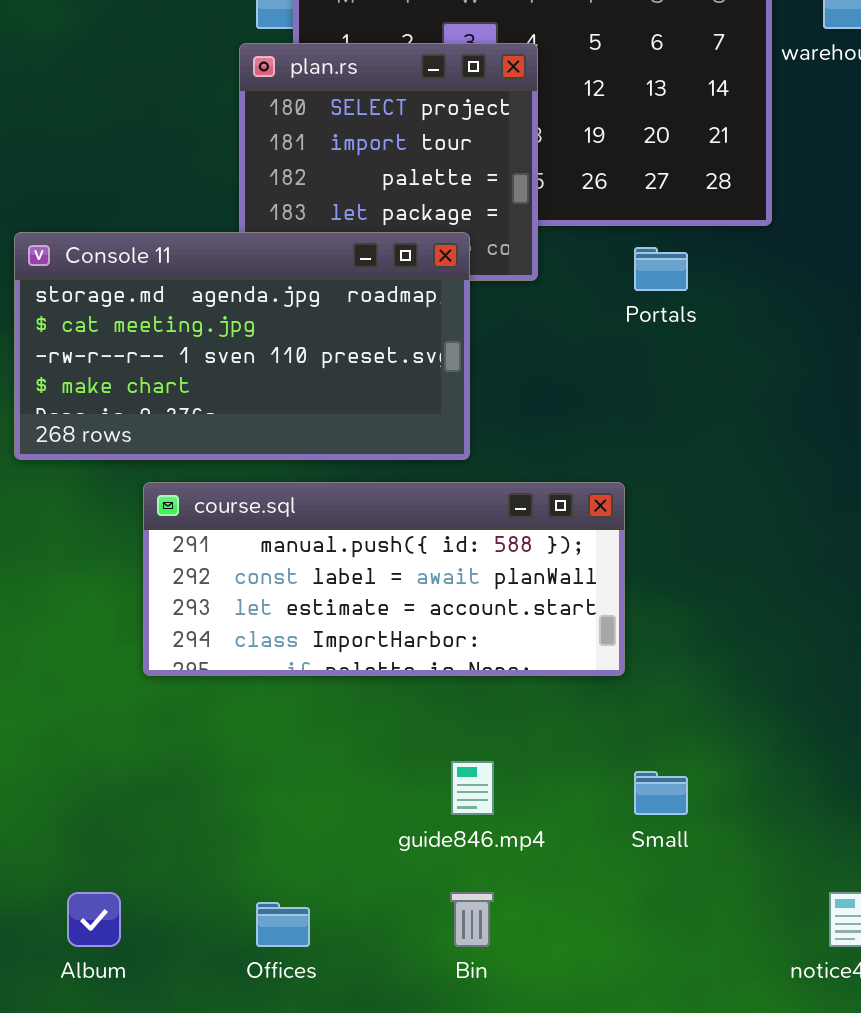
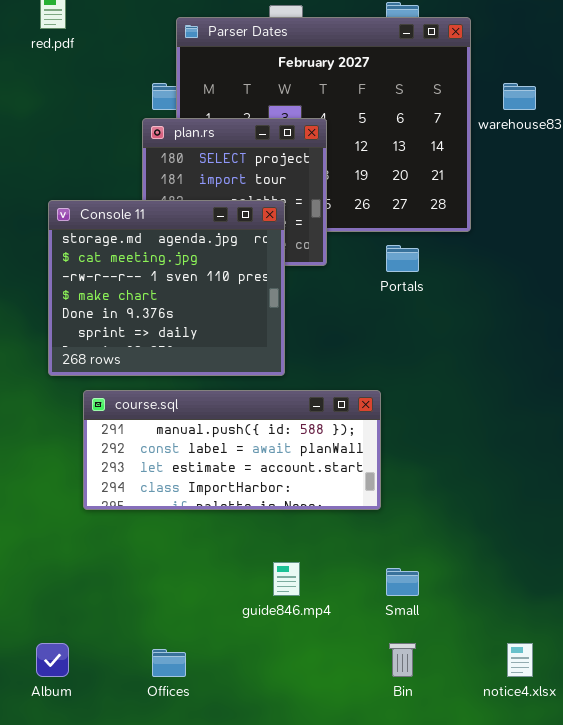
Console 11: [14,232,470,460] -> [48,200,285,376], resized
Bin: [450,892,494,947] -> [389,643,416,677], moved

